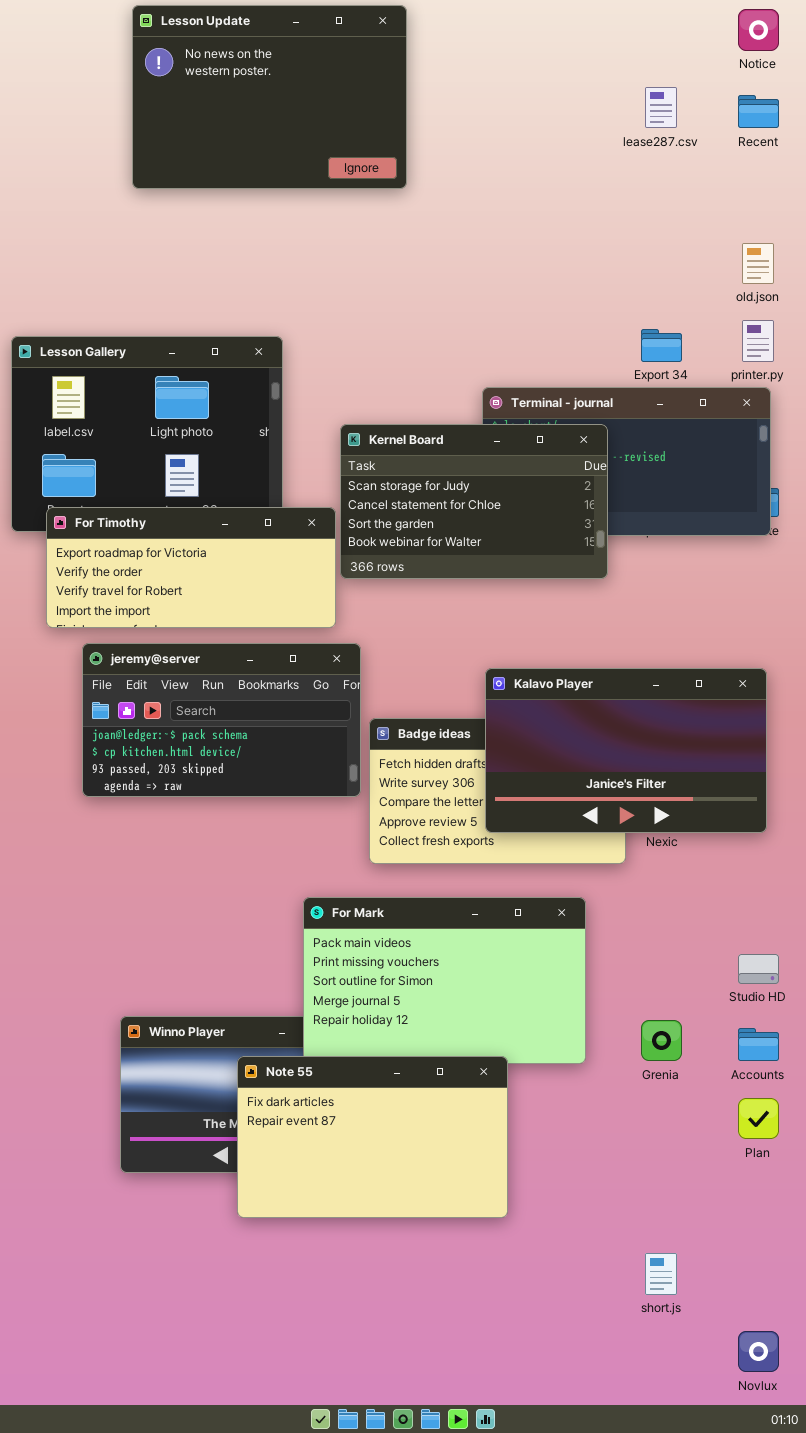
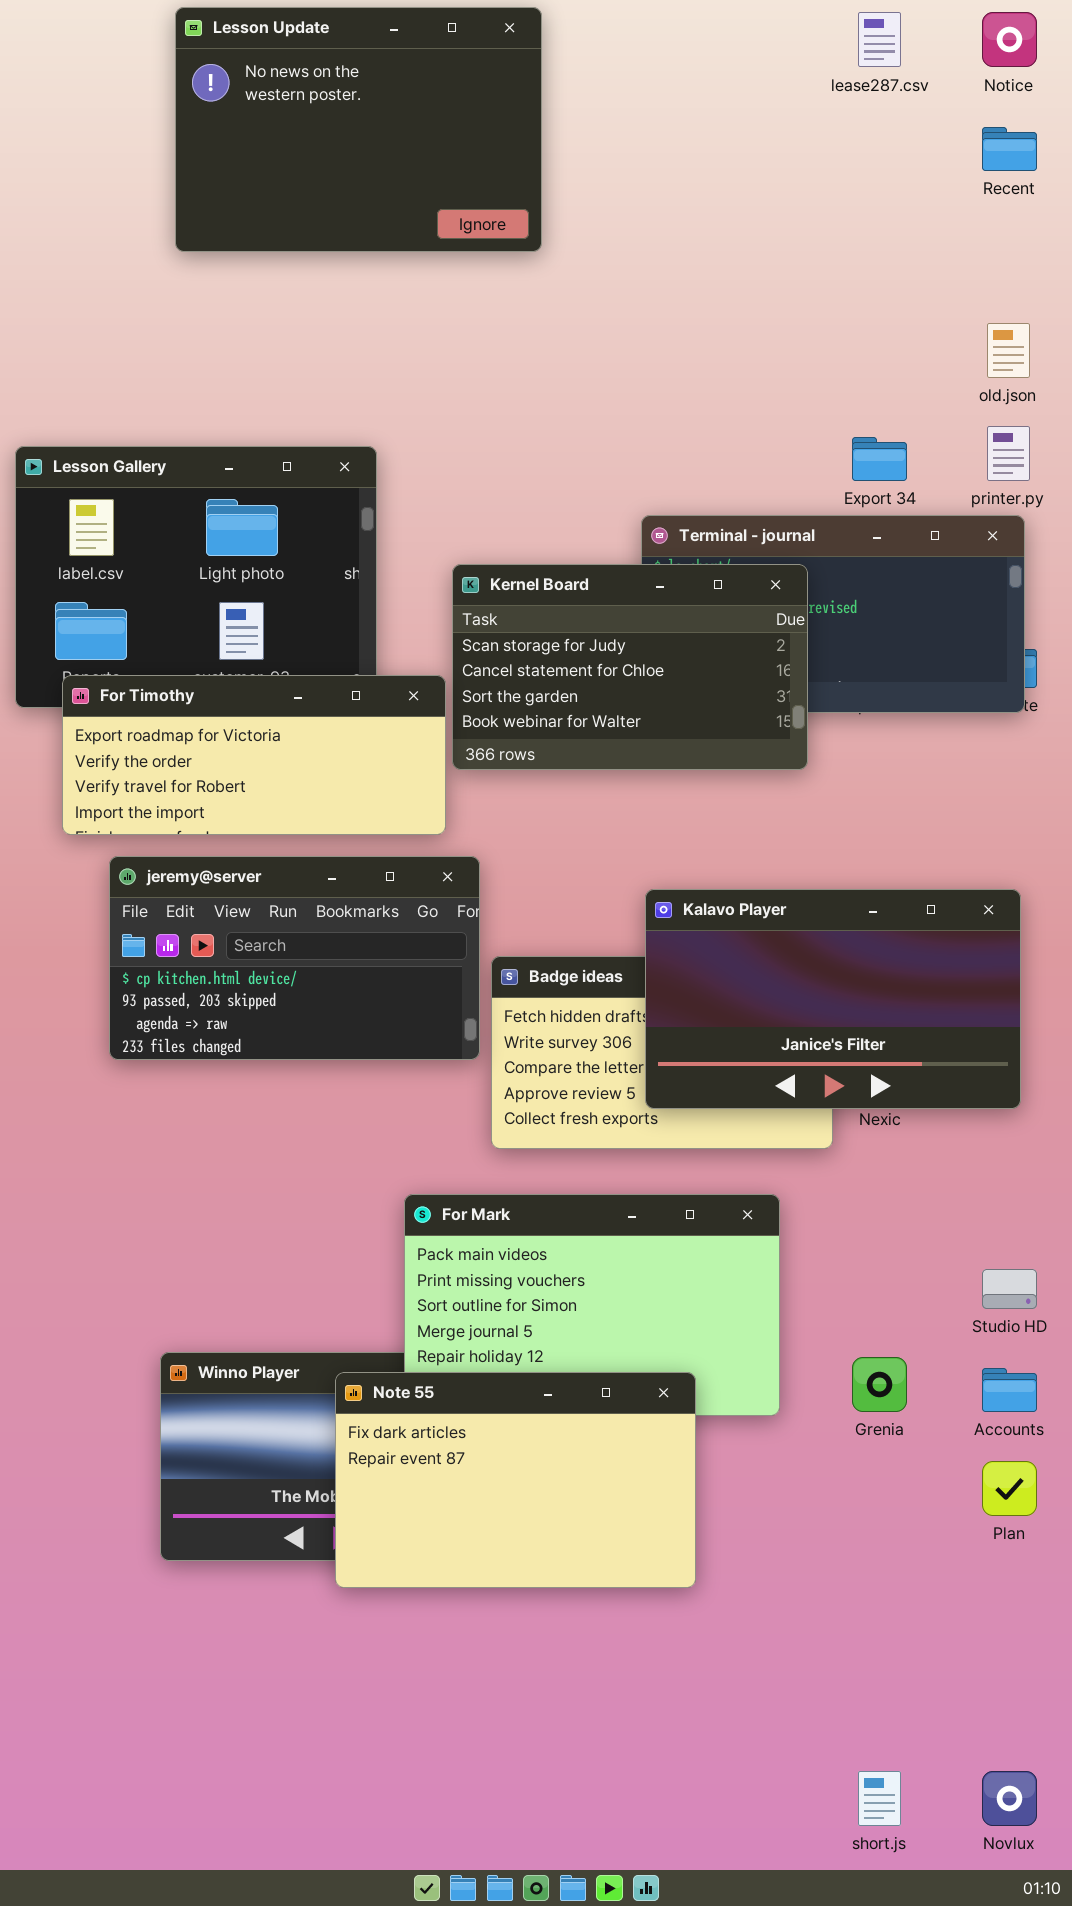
lease287.csv: [645,87,677,128] -> [858,12,901,67], moved
jeremy@server: [82,643,361,797] -> [109,856,480,1060], scrolled down 1 row
Note 55: [237,1056,508,1218] -> [335,1372,696,1588], moved
short.js: [645,1253,677,1295] -> [858,1771,901,1826], moved

